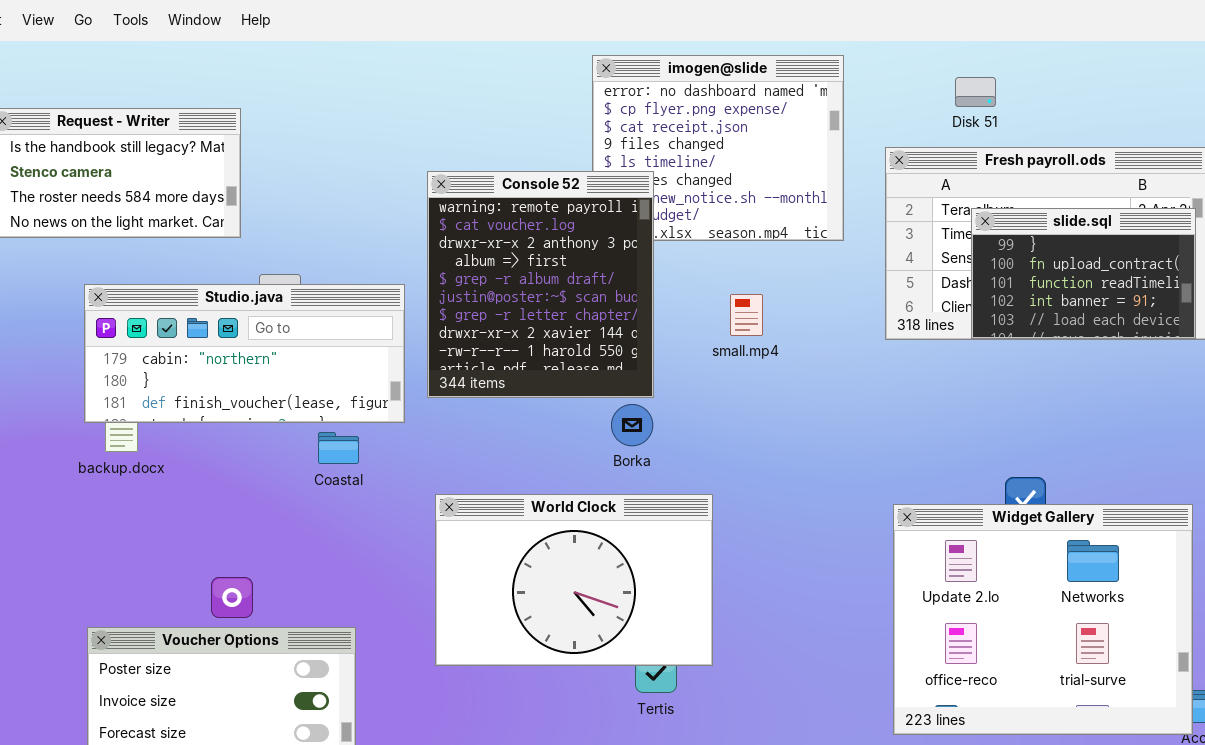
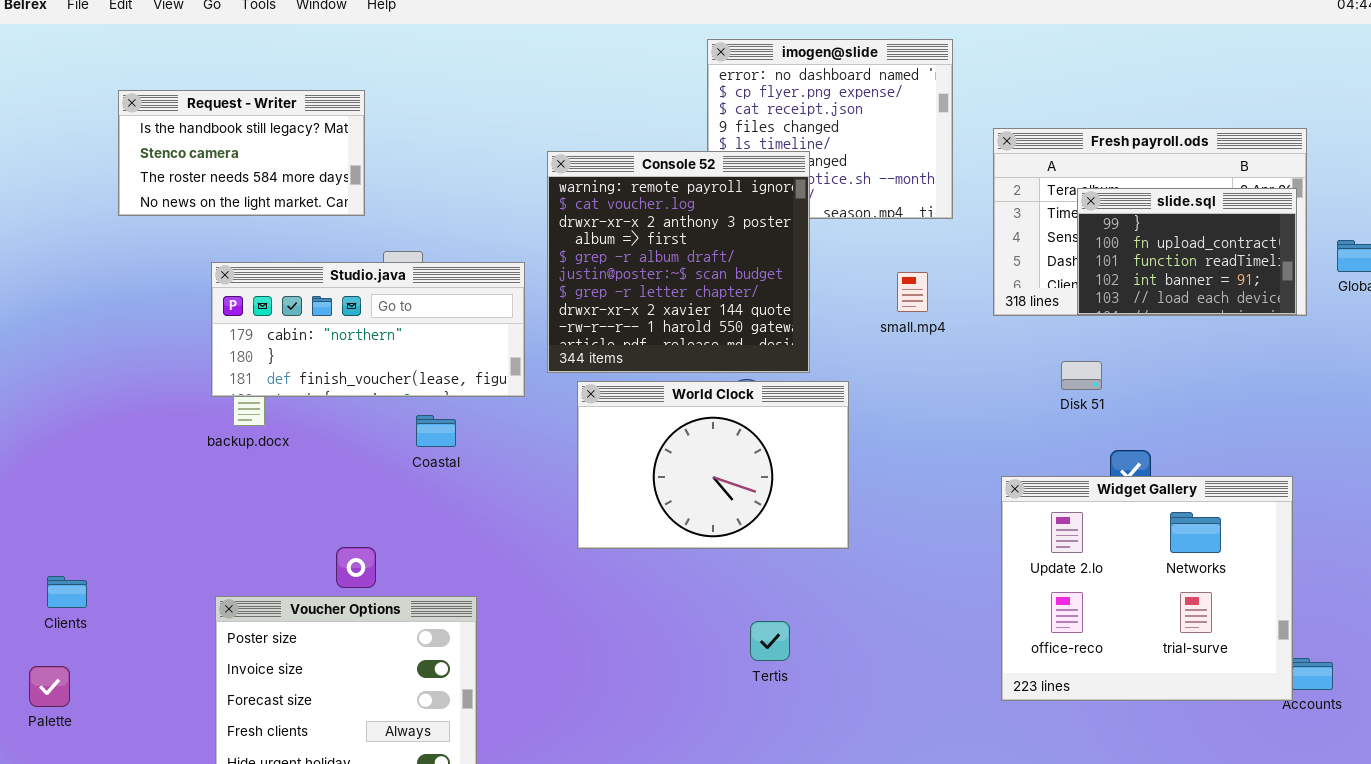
Disk 51: [955,77,996,107] -> [1061,361,1102,390], moved
Console 52: [427,171,654,398] -> [547,151,810,373], resized
small.mp4: [730,294,763,336] -> [897,272,928,312], moved
Coastal: [318,432,359,464] -> [416,415,456,447], moved
World Clock: [435,494,713,666] -> [577,381,849,549], moved

